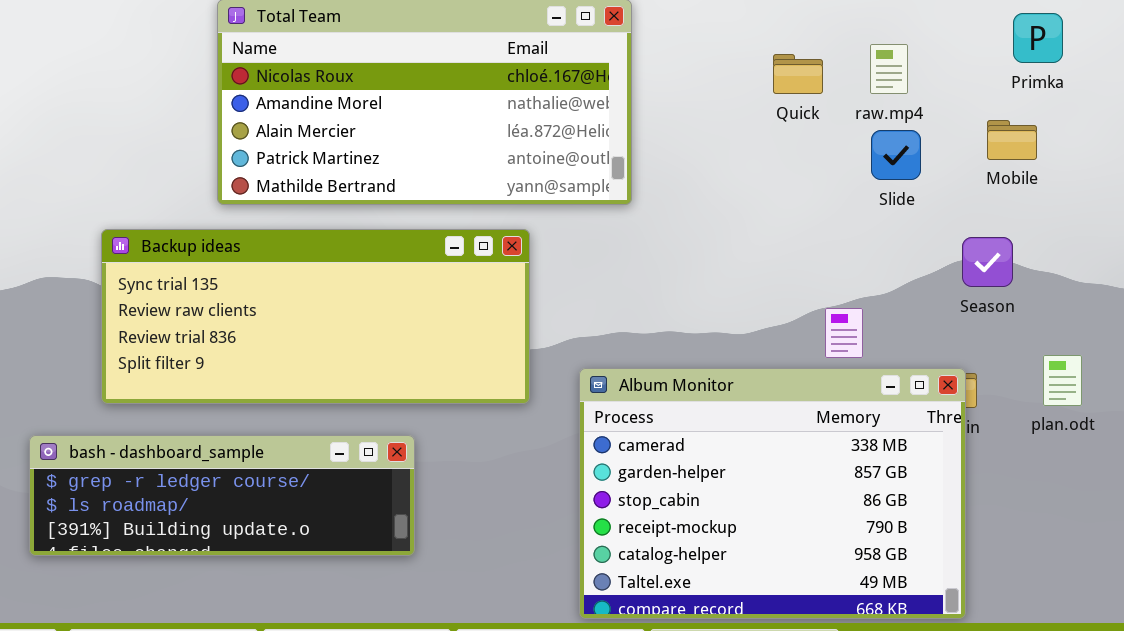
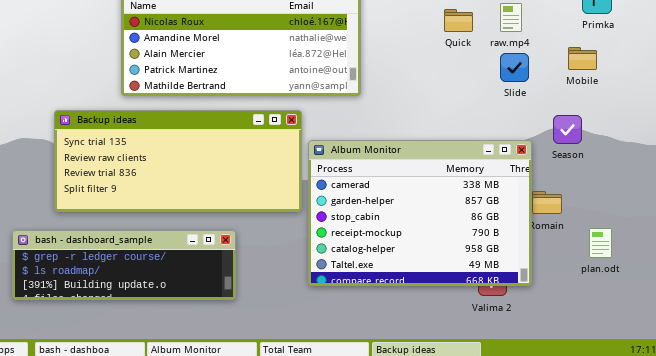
plan.odt: [1043,355,1082,406] -> [589,228,612,258], moved
Album Monitor: [579,368,966,619] -> [308,140,532,286], moved

